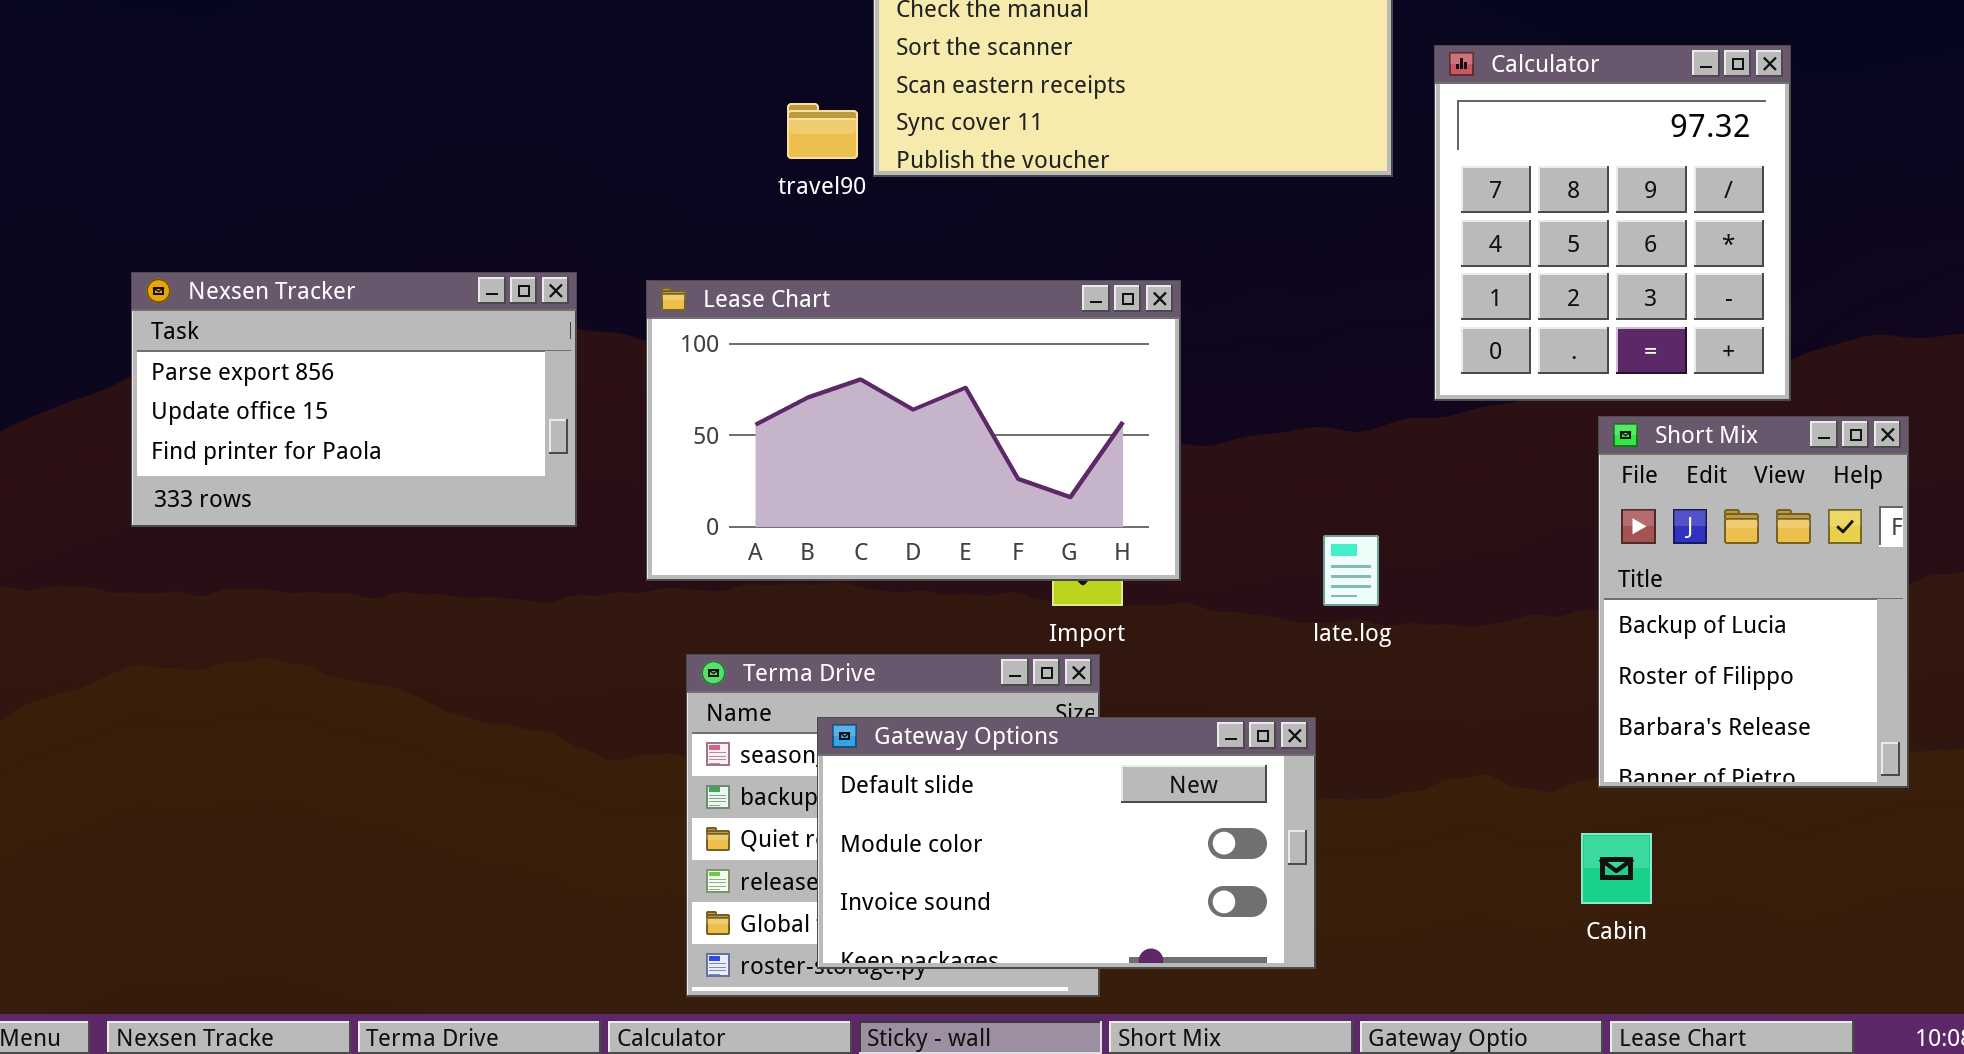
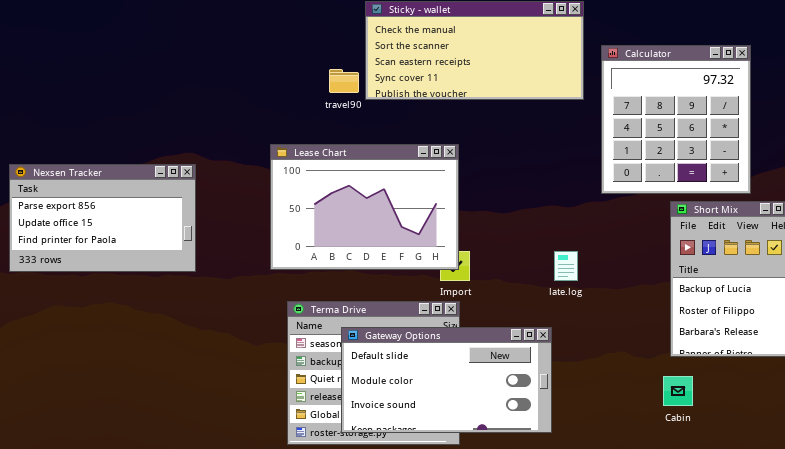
Nexsen Tracker: [131,272,577,527] -> [9,164,196,272], moved
Lease Chart: [646,280,1181,581] -> [270,144,459,270], resized

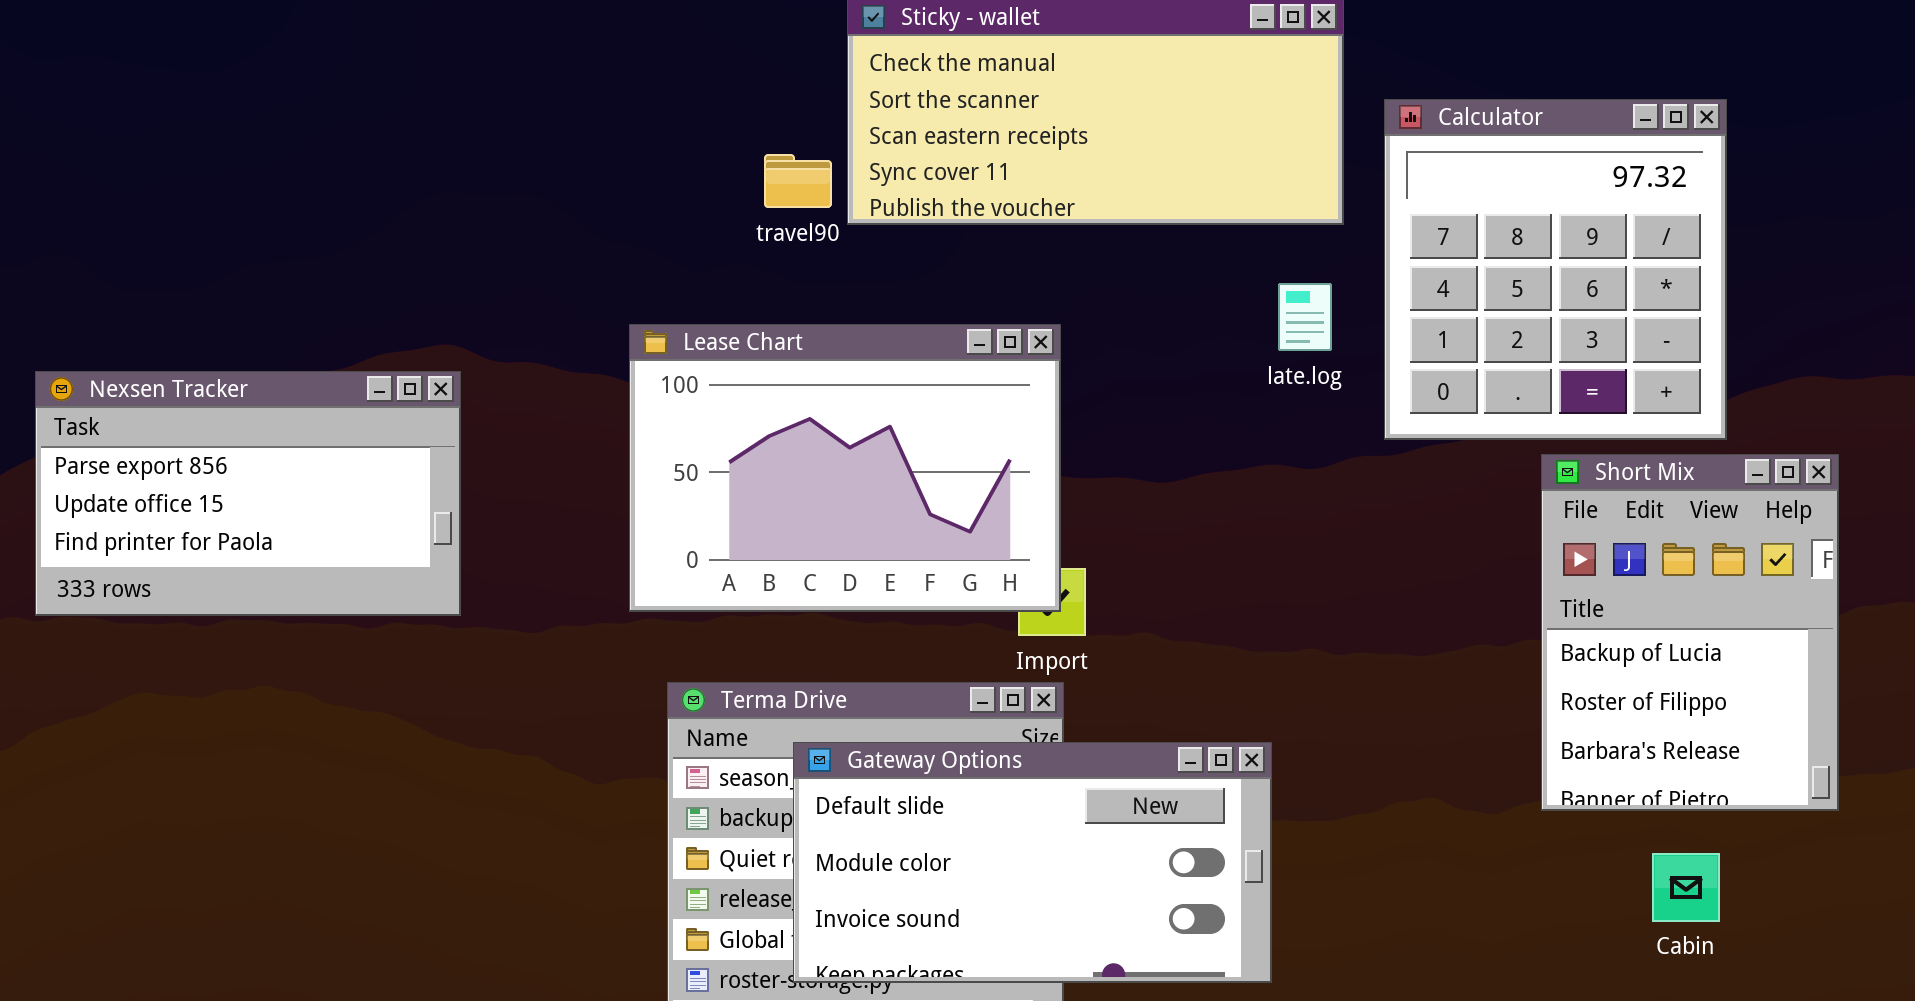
late.log: [554,251,578,281] -> [1278,283,1332,351], moved
Cabin: [663,376,693,406] -> [1652,853,1720,922], moved

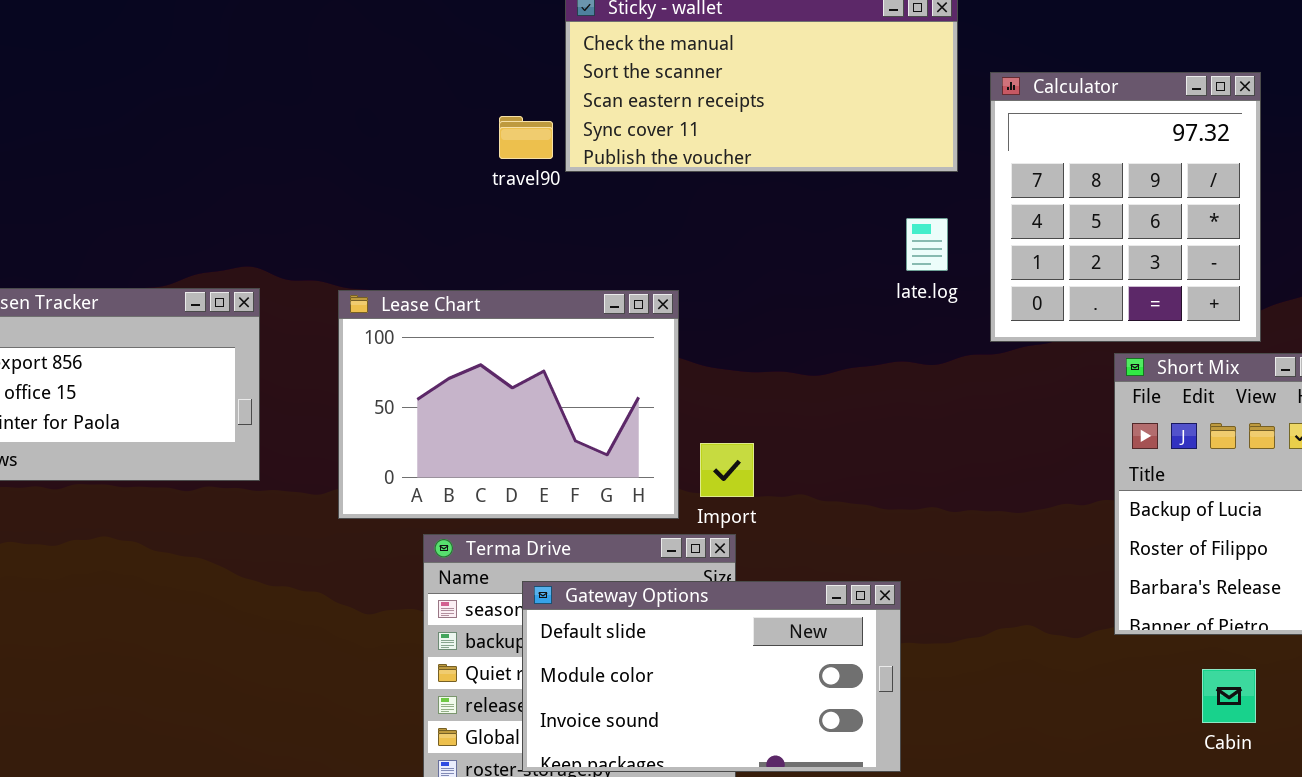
Lease Chart: [629,324,1061,612] -> [338,290,679,519], moved

